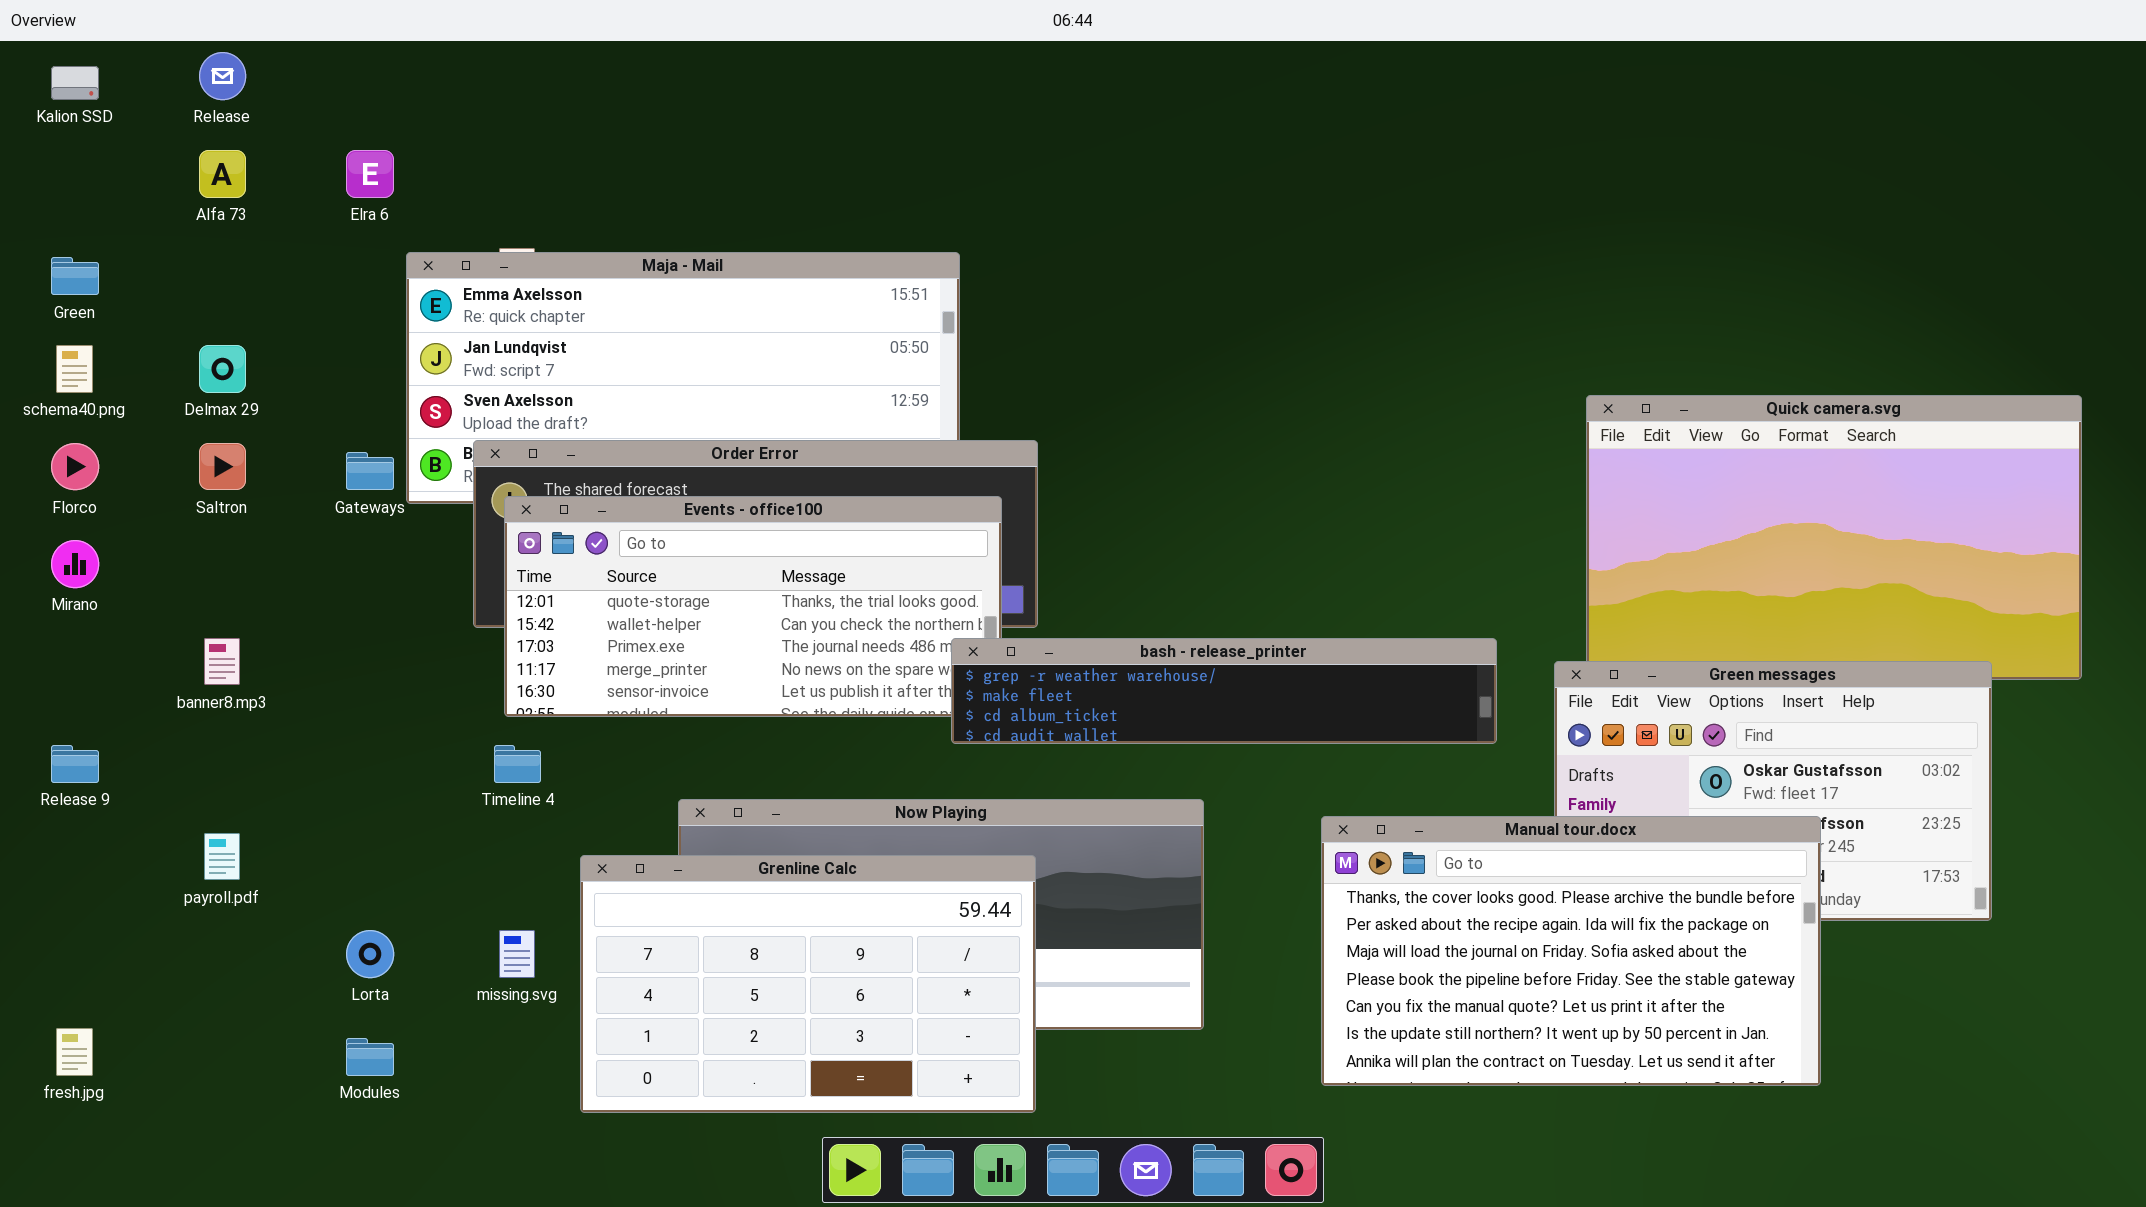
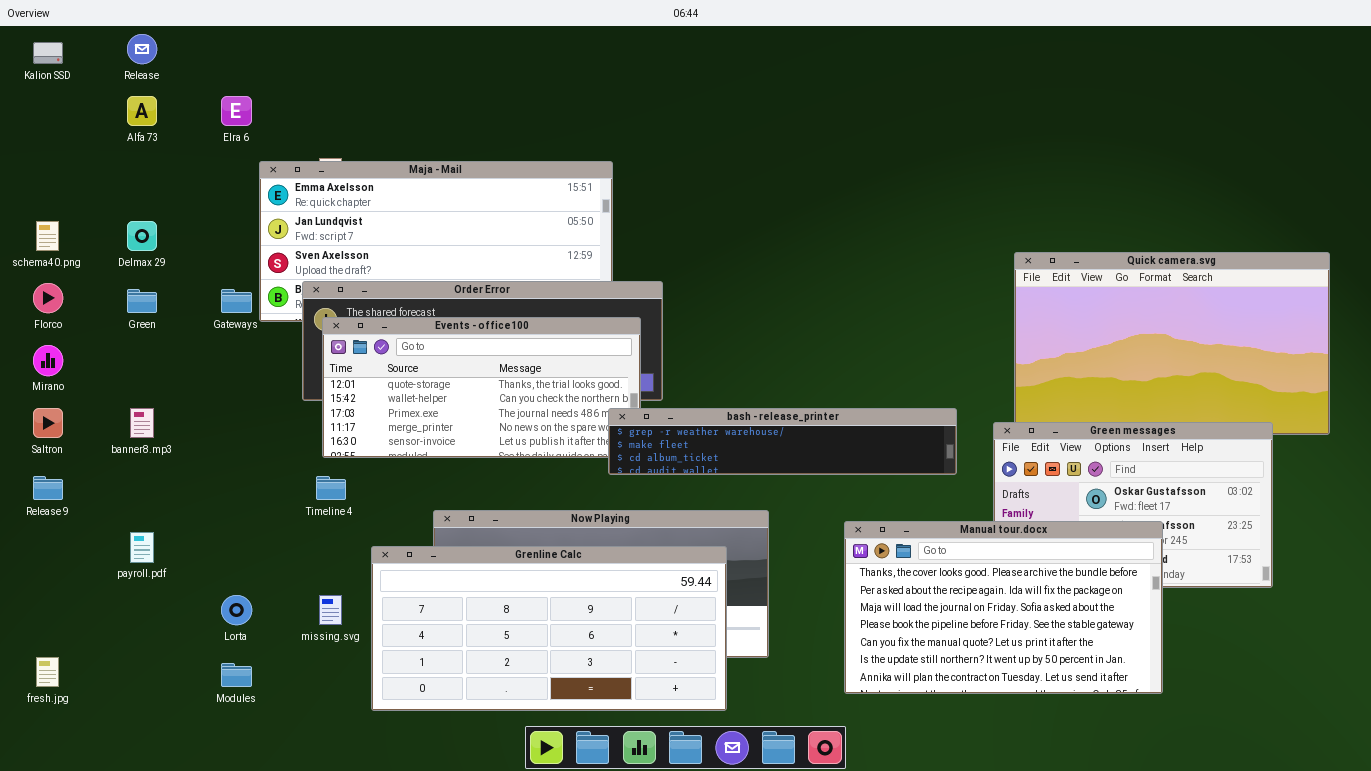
Green: [51,257,99,295] -> [127,289,157,313], moved
Saltron: [199,443,246,490] -> [33,408,63,438], moved
Grenline Calc: [580,855,1036,1113] -> [371,546,727,711], resized

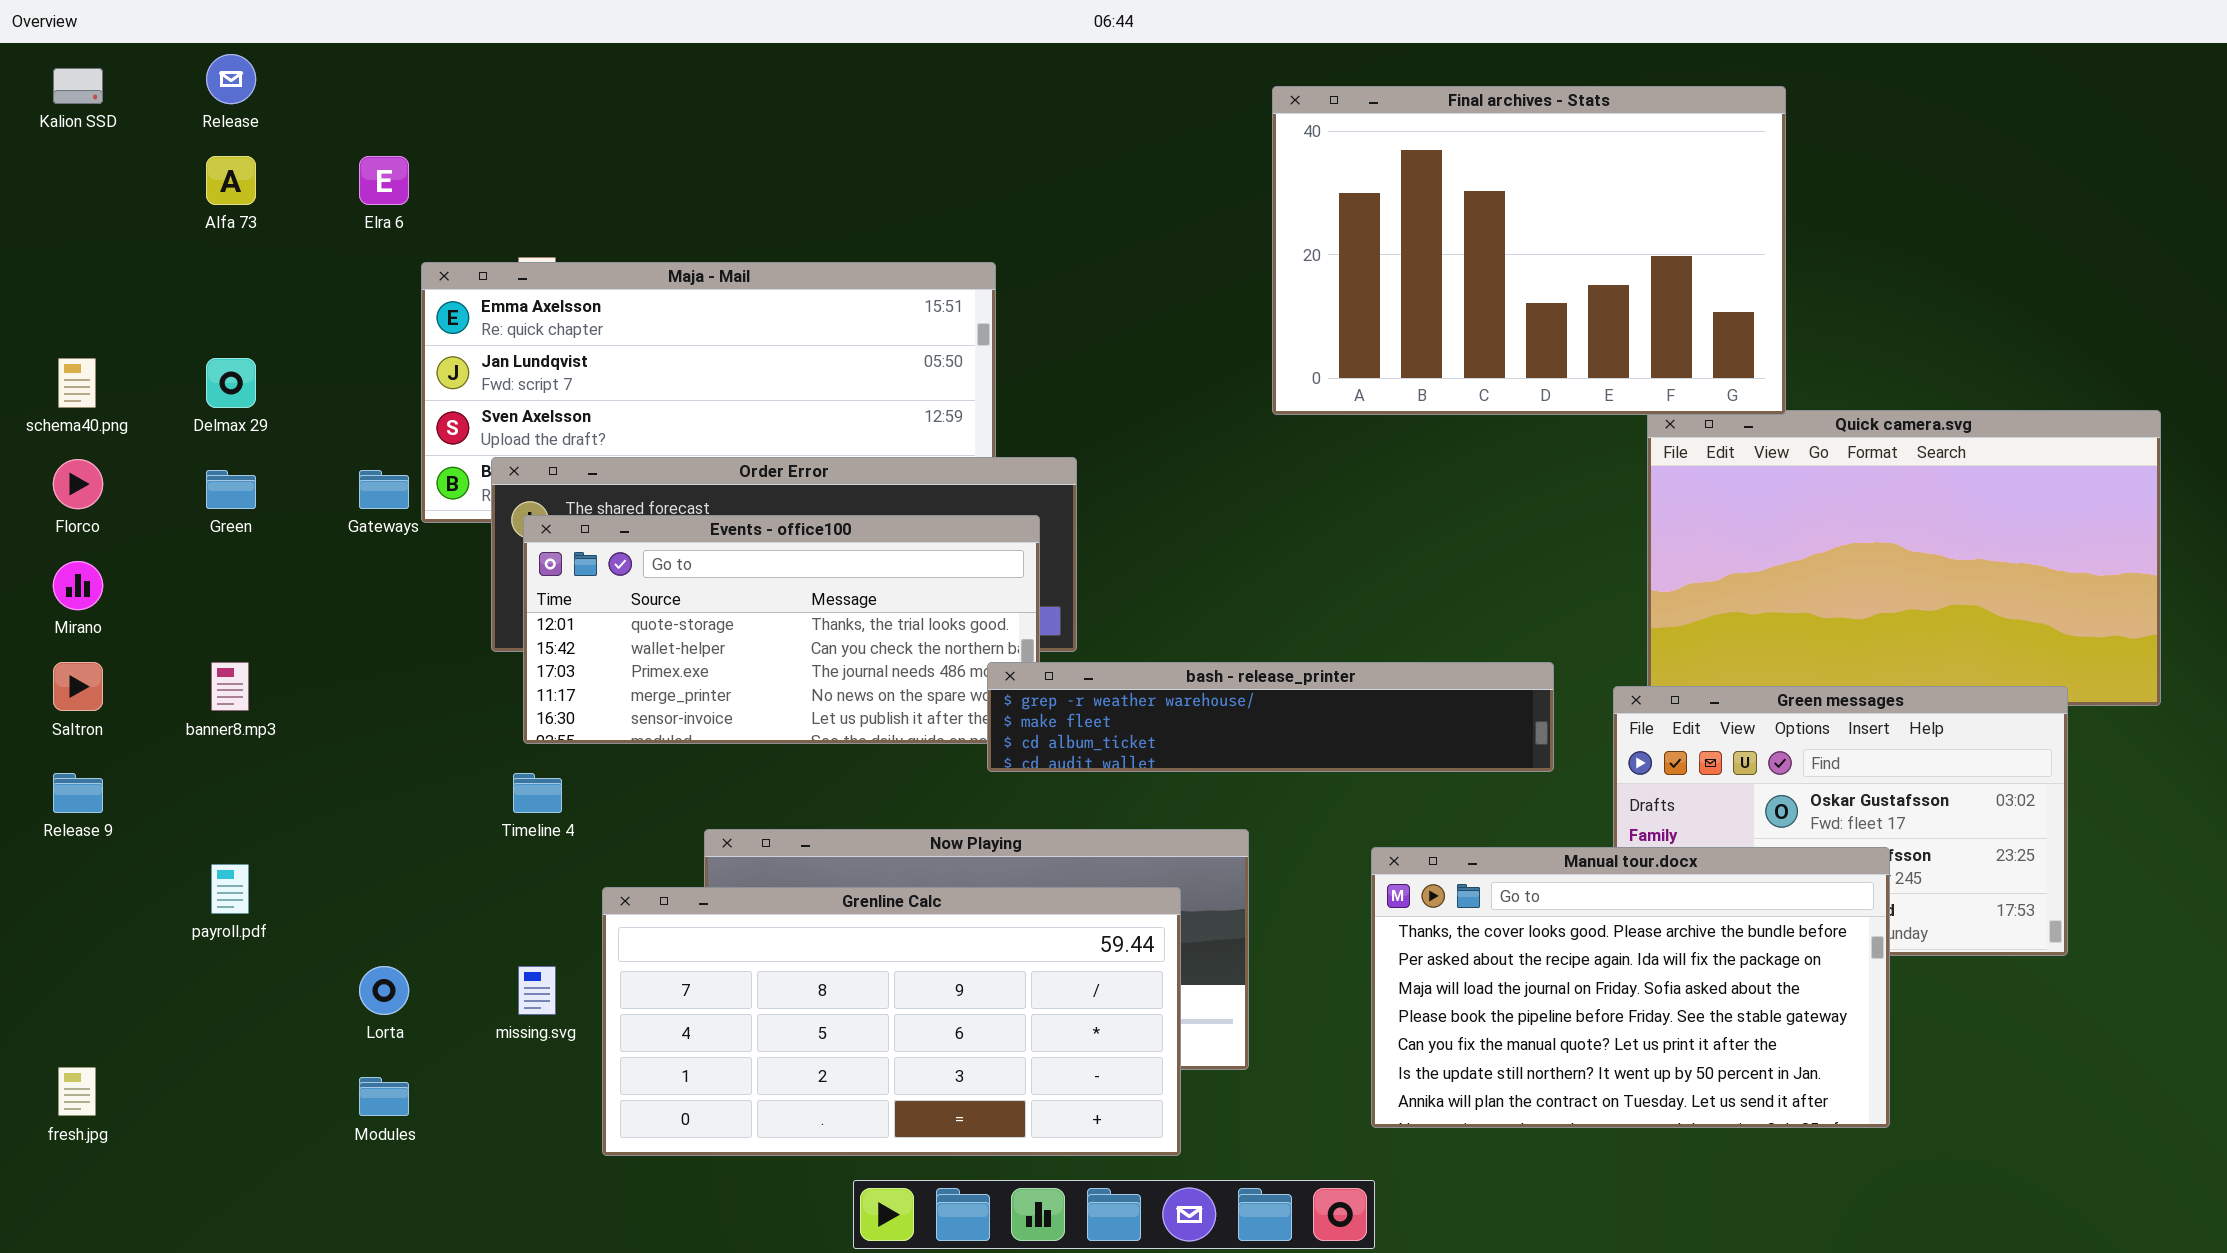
Final archives - Stats: none -> [1272,86,1786,415], opened

